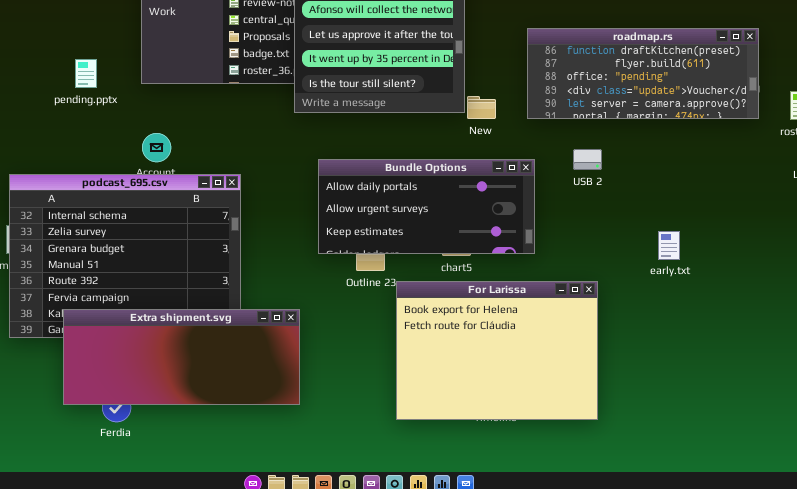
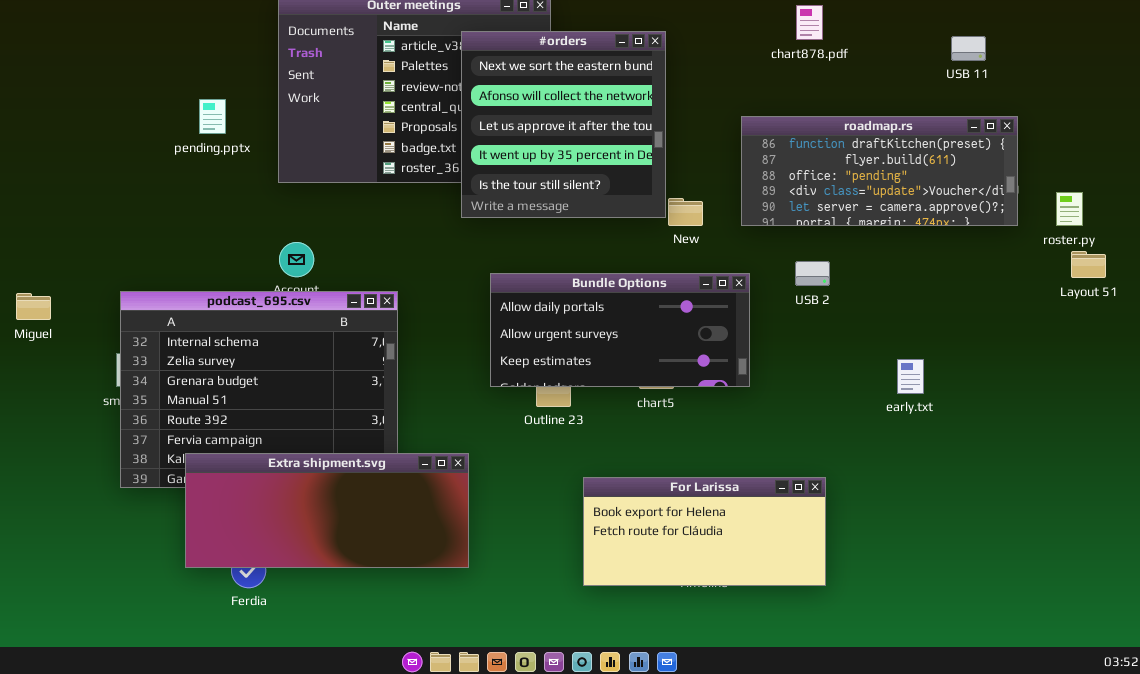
pending.pptx: [75,59,97,88] -> [199,99,226,134], moved
For Larissa: [396,281,598,420] -> [583,477,826,586], resized

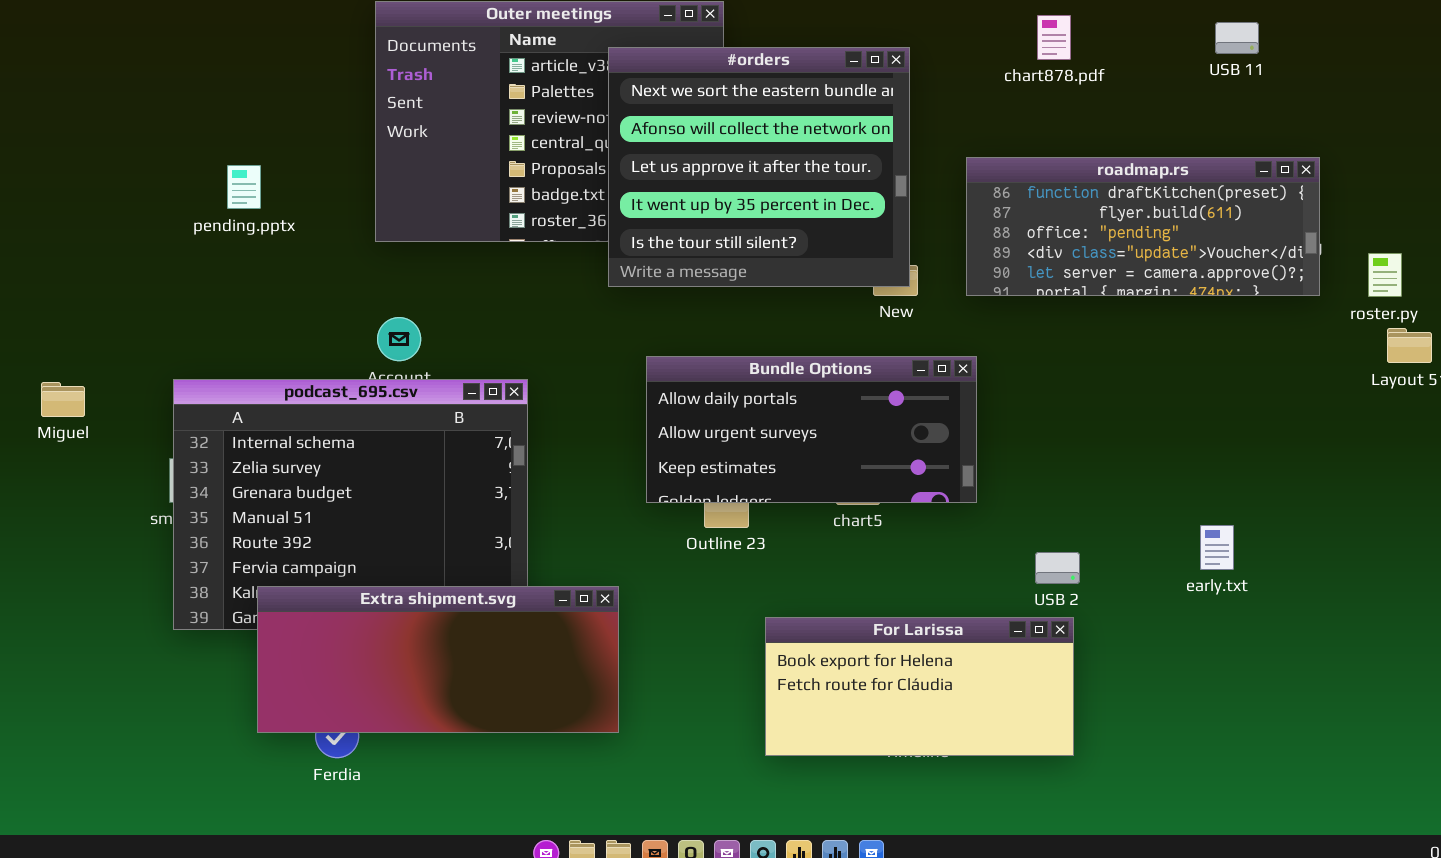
#orders: [461,31,666,218] -> [608,47,910,287], resized
USB 11: [951,36,986,61] -> [1215,22,1259,54], moved
pending.pptx: [199,99,226,134] -> [227,165,261,209], moved
USB 2: [795,261,830,286] -> [1035,552,1080,584], moved
early.txt: [897,359,924,394] -> [1200,525,1234,570], moved

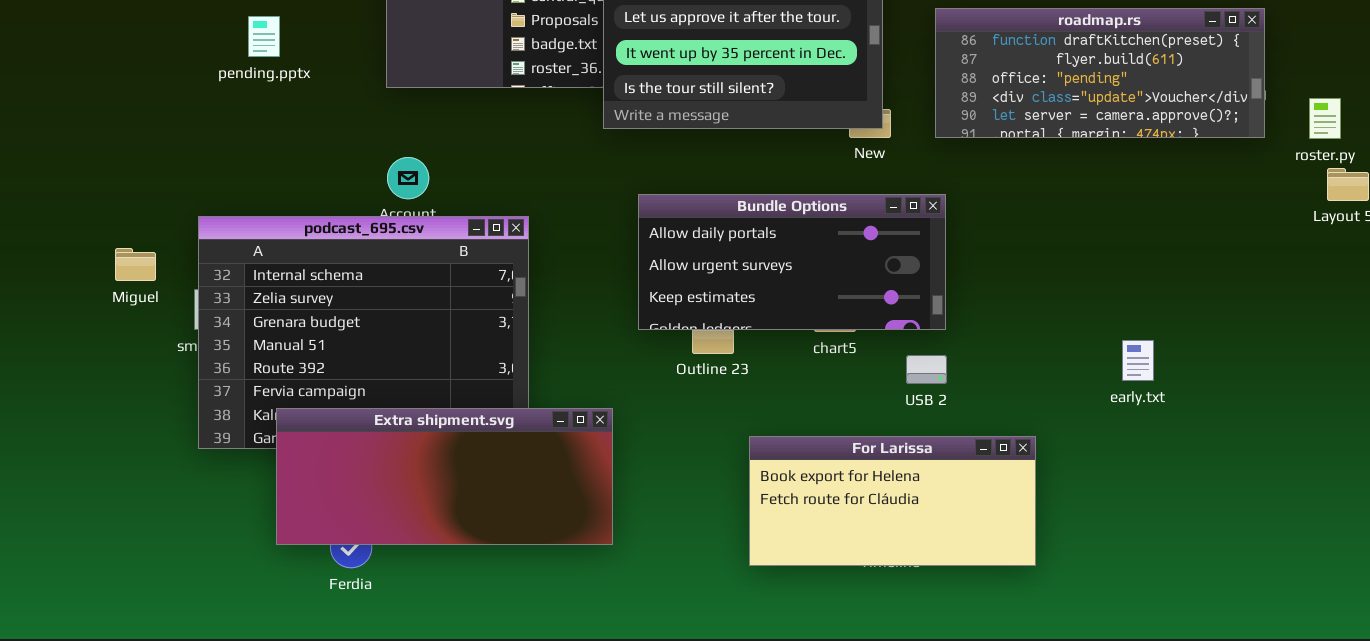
Miguel: [41,382,85,417] -> [115,248,156,281], moved
early.txt: [1200,525,1234,570] -> [1122,340,1154,381], moved
USB 2: [1035,552,1080,584] -> [906,355,947,384], moved

